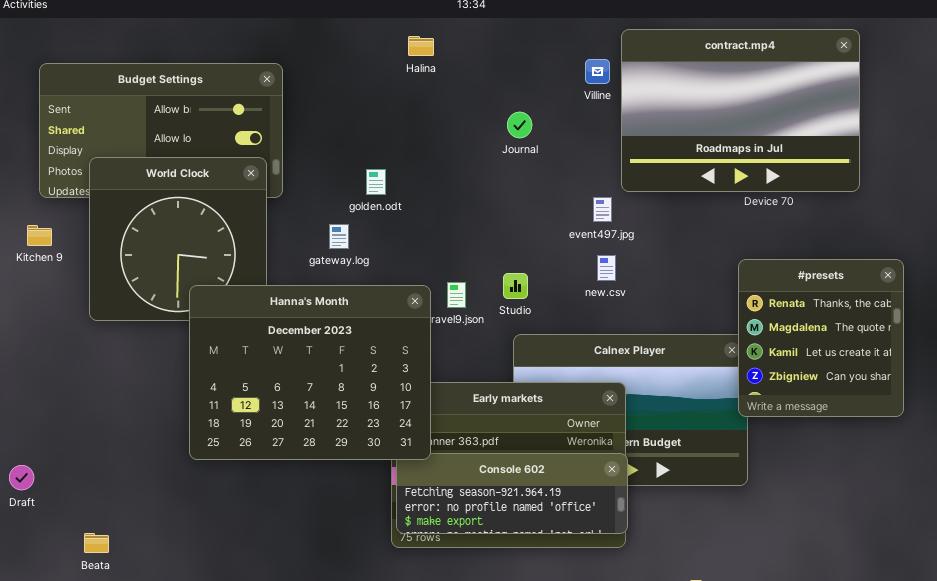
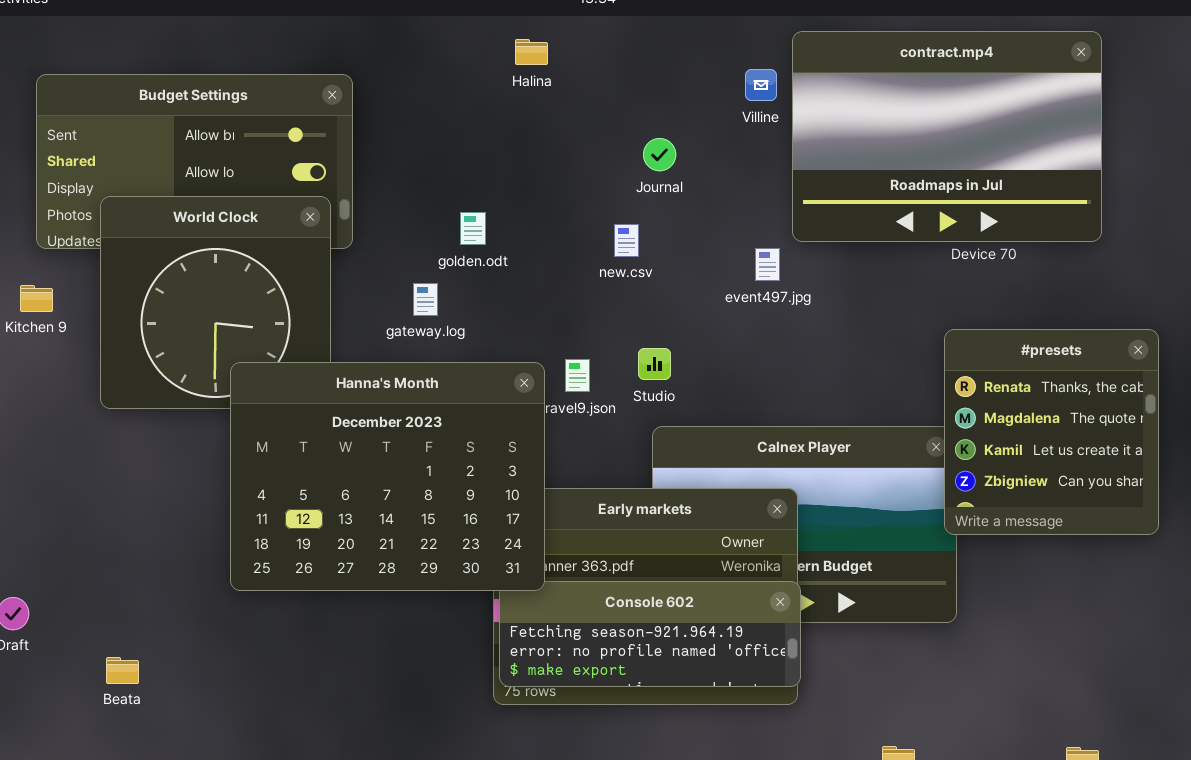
new.csv: [597,255,616,281] -> [614,224,639,257], moved
Beata: [84,533,109,553] -> [106,657,139,684], moved

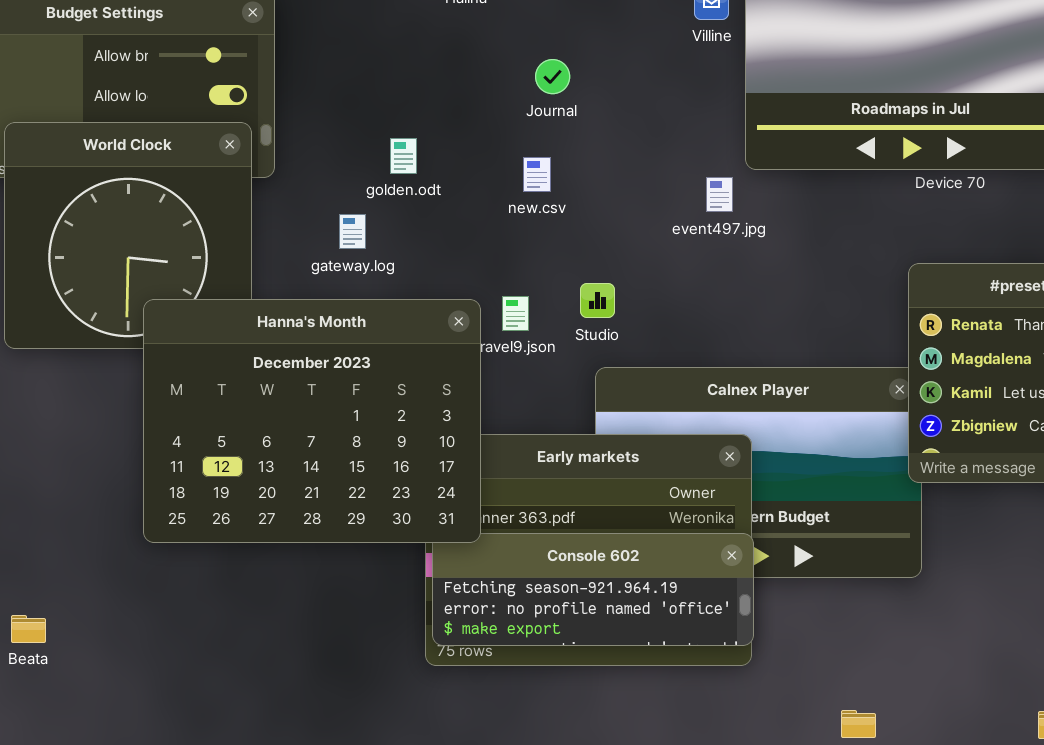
Journal: [643,138,676,171] -> [535,59,570,94], moved
new.csv: [614,224,639,257] -> [523,157,551,192], moved

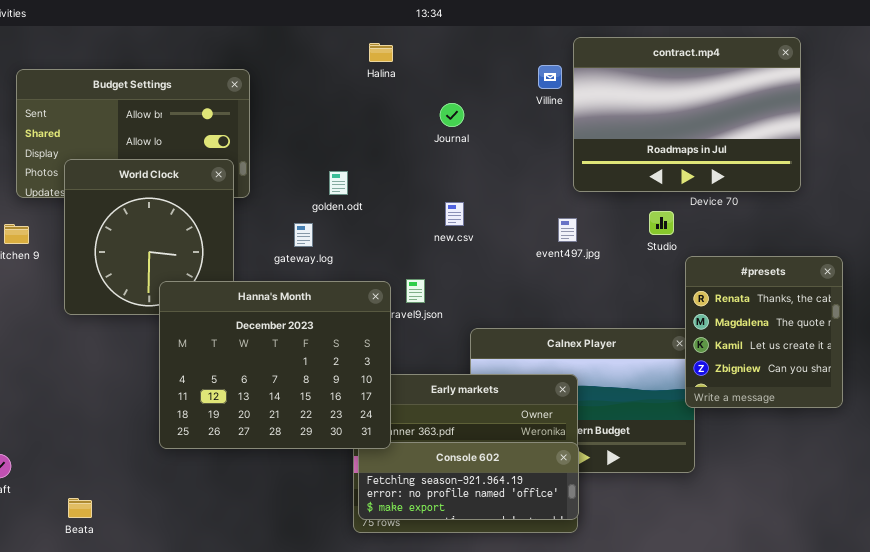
Journal: [535,59,570,94] -> [440,103,464,127], moved
new.csv: [523,157,551,192] -> [445,202,464,226], moved
event497.jpg: [706,177,733,212] -> [558,218,577,242], moved
Studio: [580,283,615,318] -> [649,211,674,235], moved

